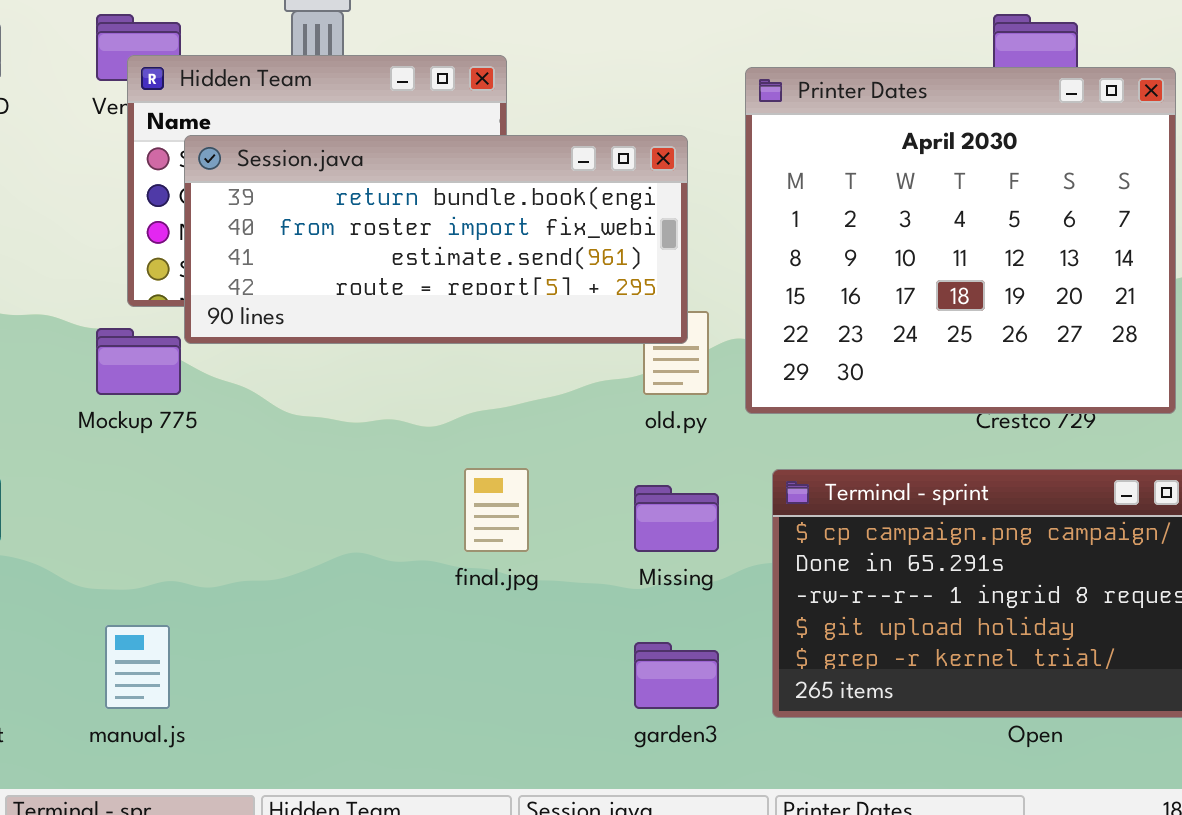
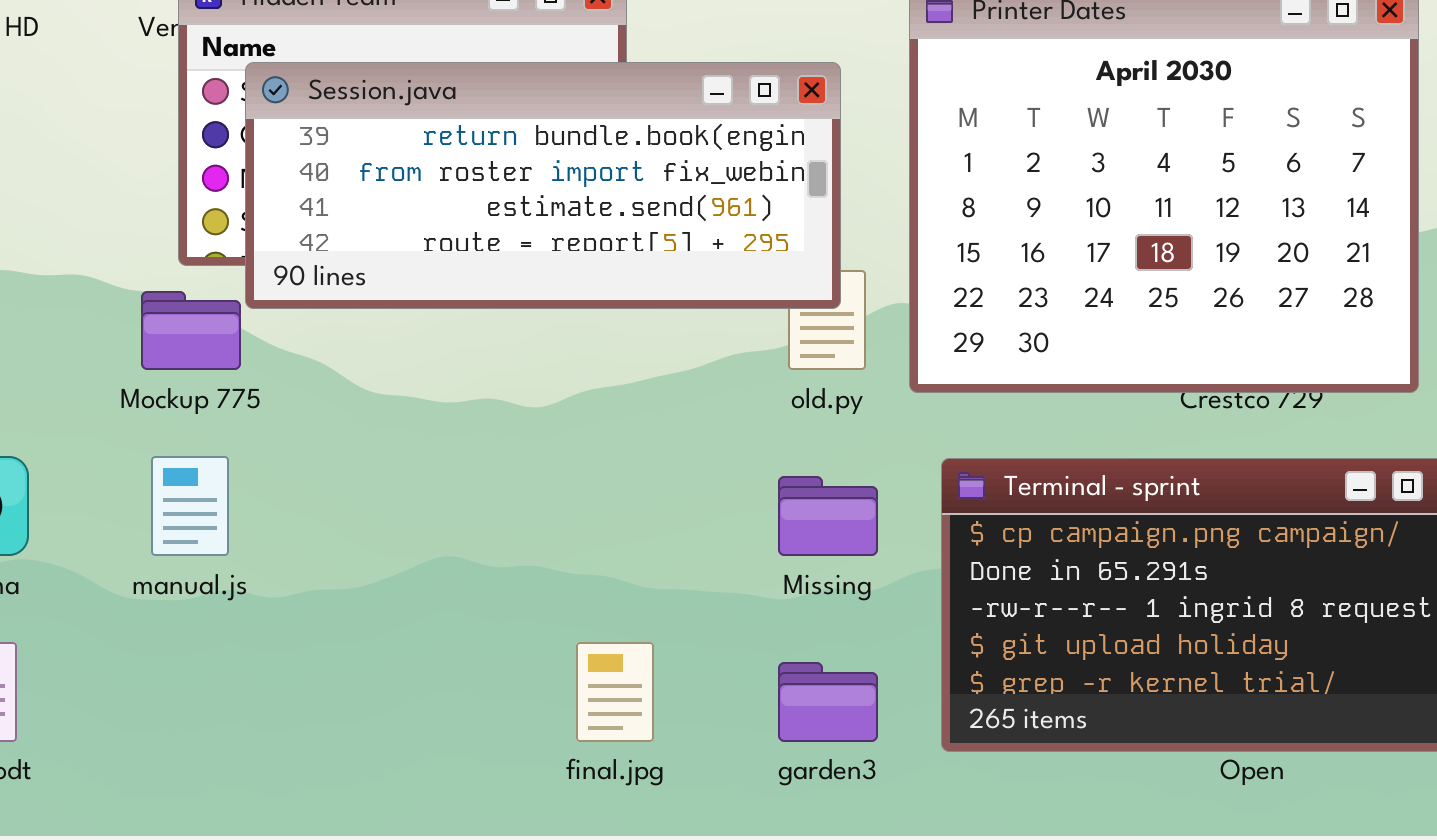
final.jpg: [464,468,529,552] -> [576,642,654,742], moved
manual.js: [105,625,170,709] -> [151,456,229,556], moved

